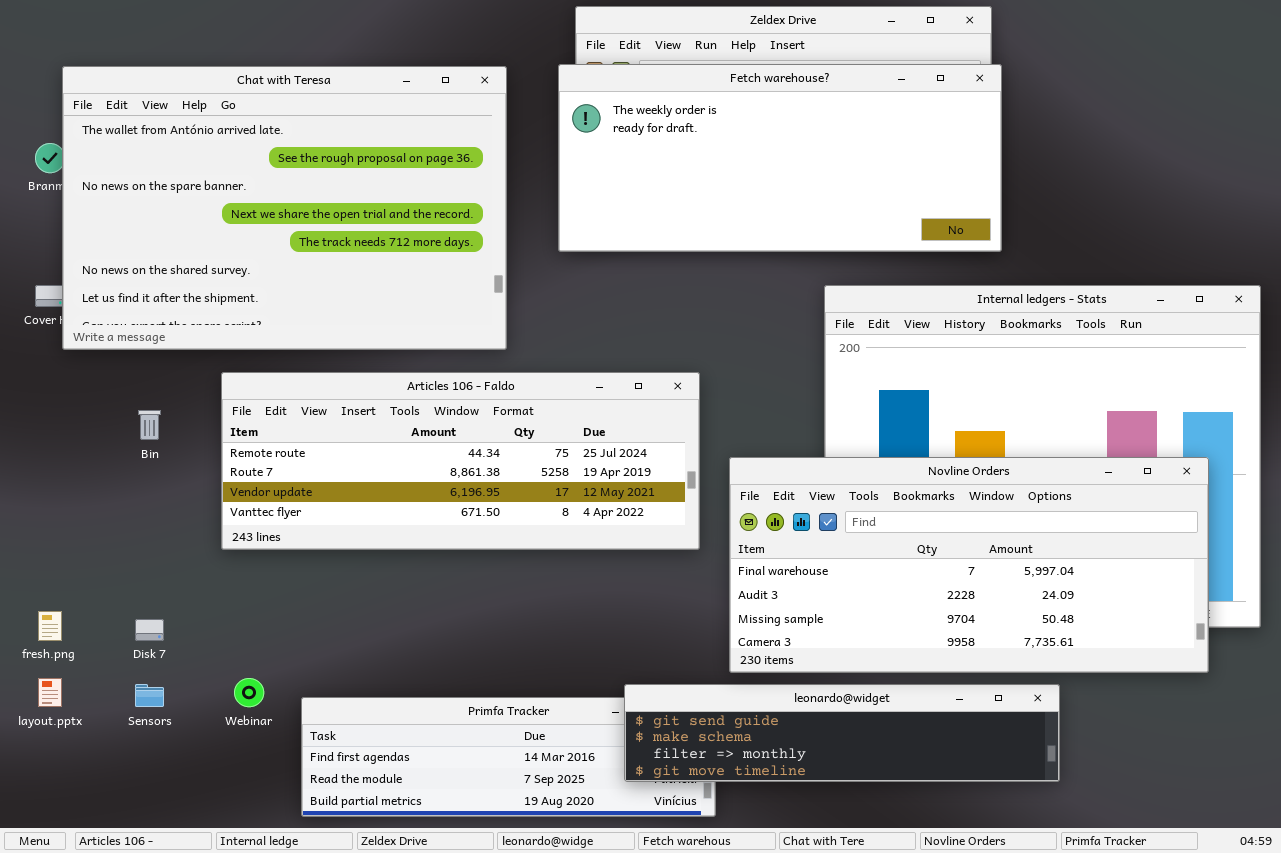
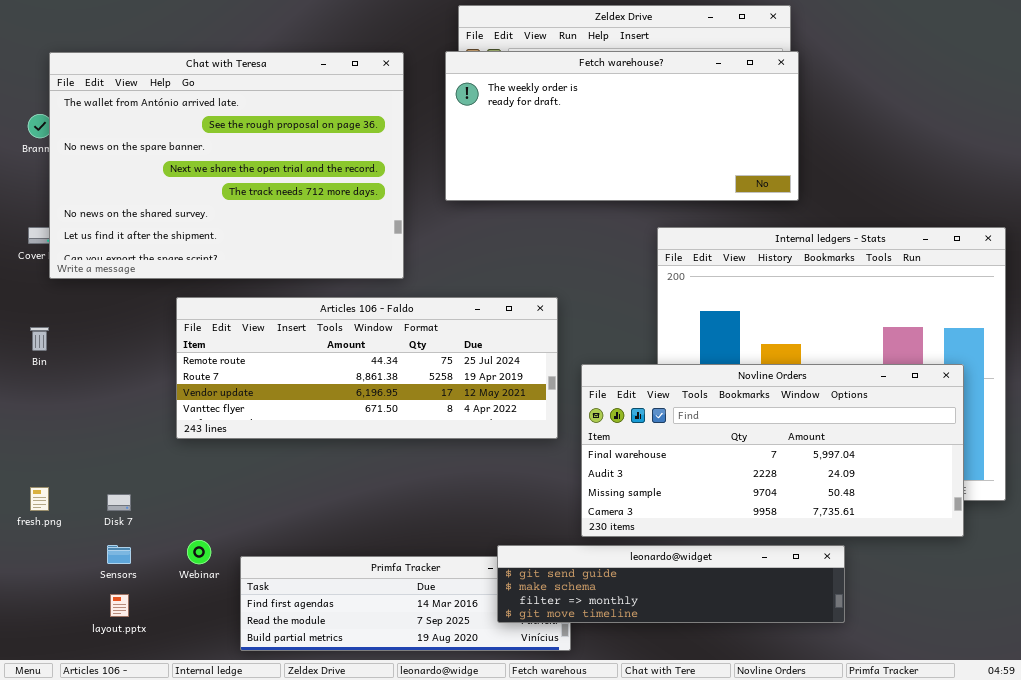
Bin: [138,410,161,440] -> [30,327,49,351], moved
layout.pptx: [38,678,62,707] -> [110,594,129,617], moved

